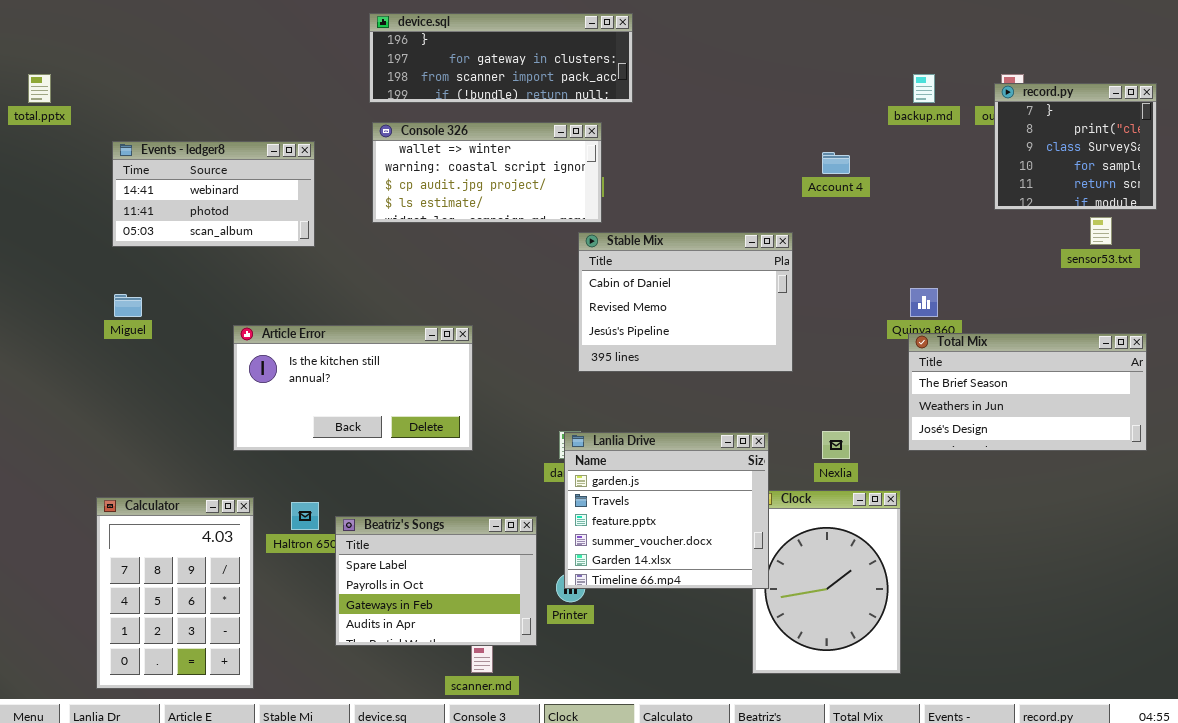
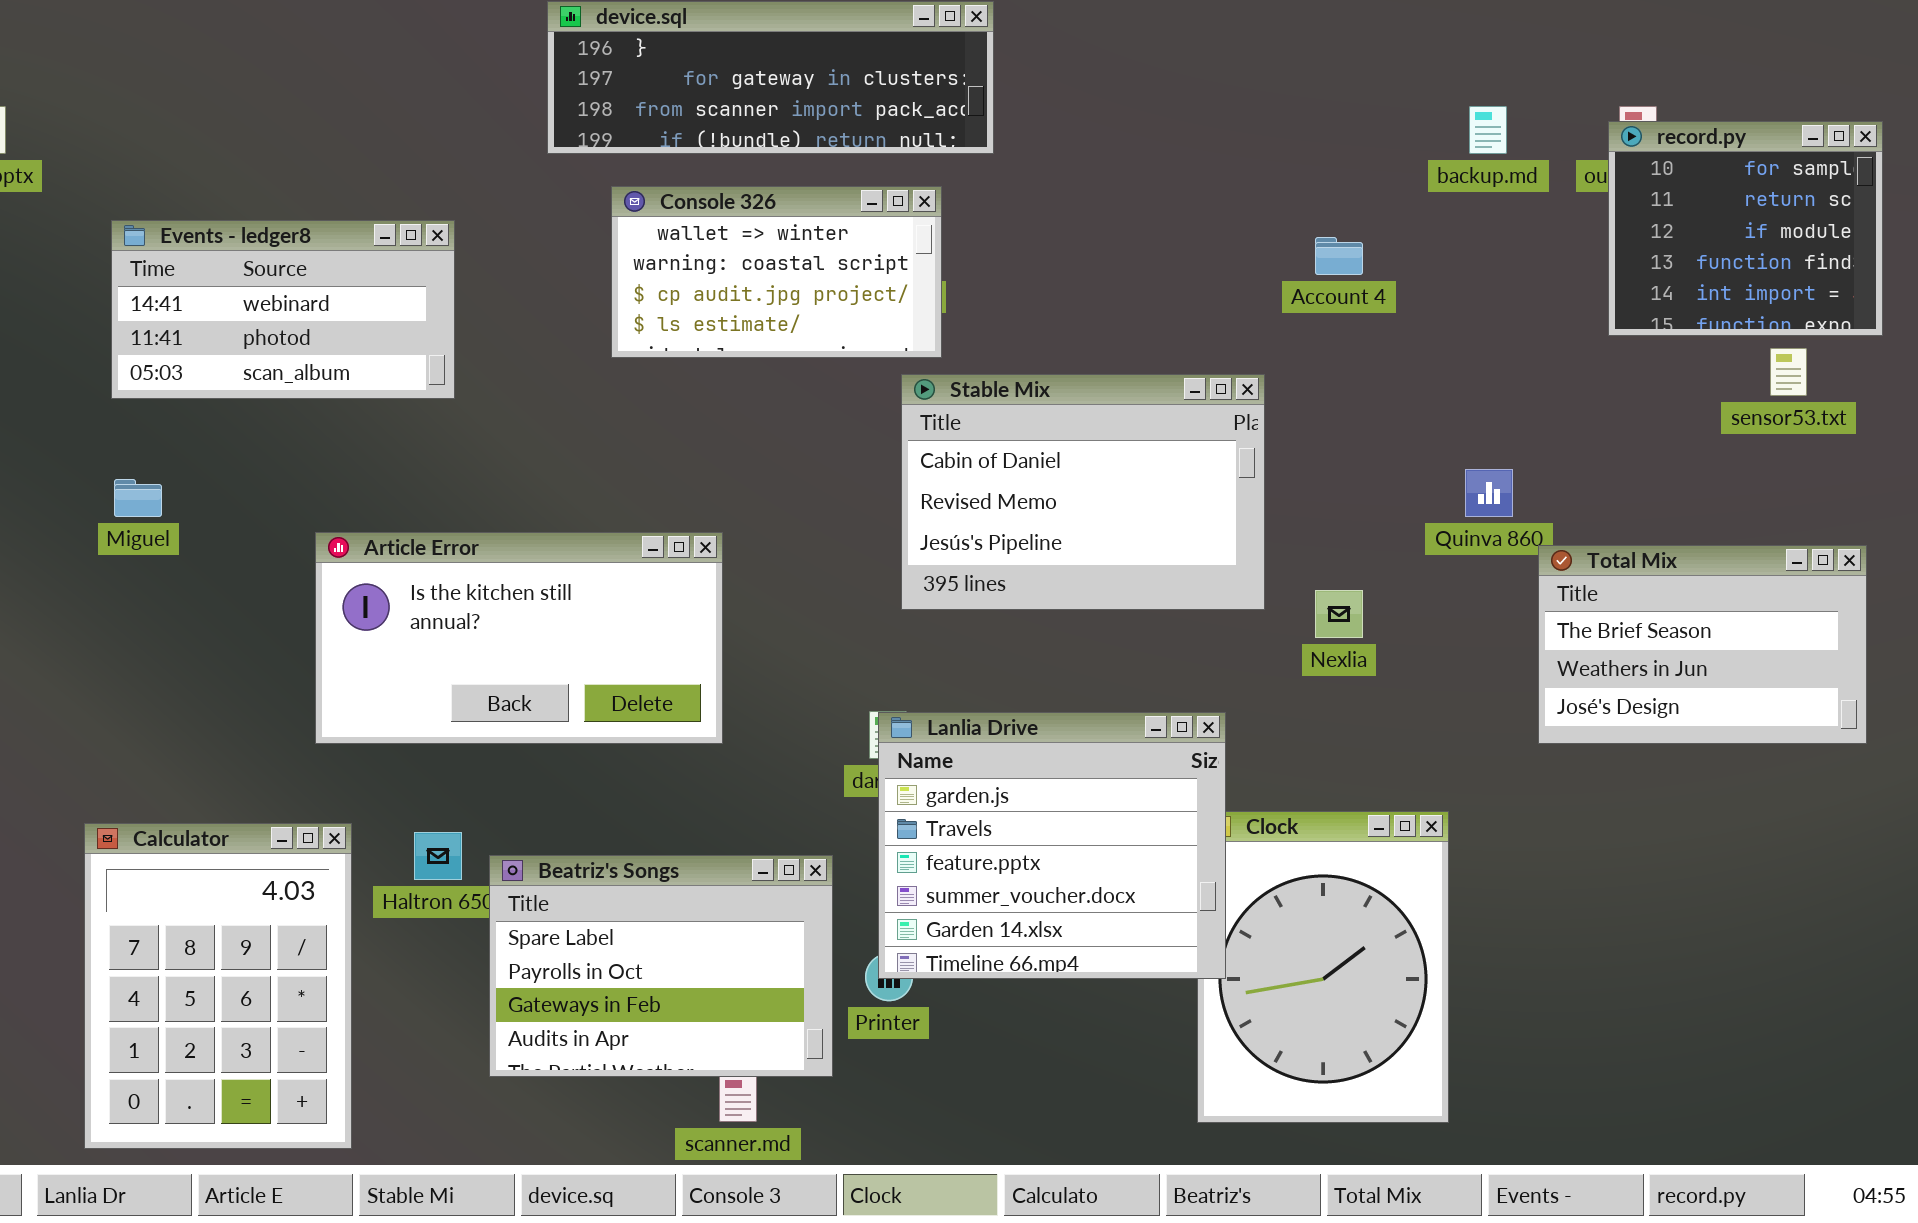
record.py: [994,83,1157,210] -> [1608,121,1883,336], scrolled down 3 rows
Console 326: [372,122,602,223] -> [611,186,942,358], resized
Total Mix: [908,333,1147,451] -> [1538,545,1867,744], resized
Nexlia: [822,431,850,459] -> [1315,590,1363,638], moved

